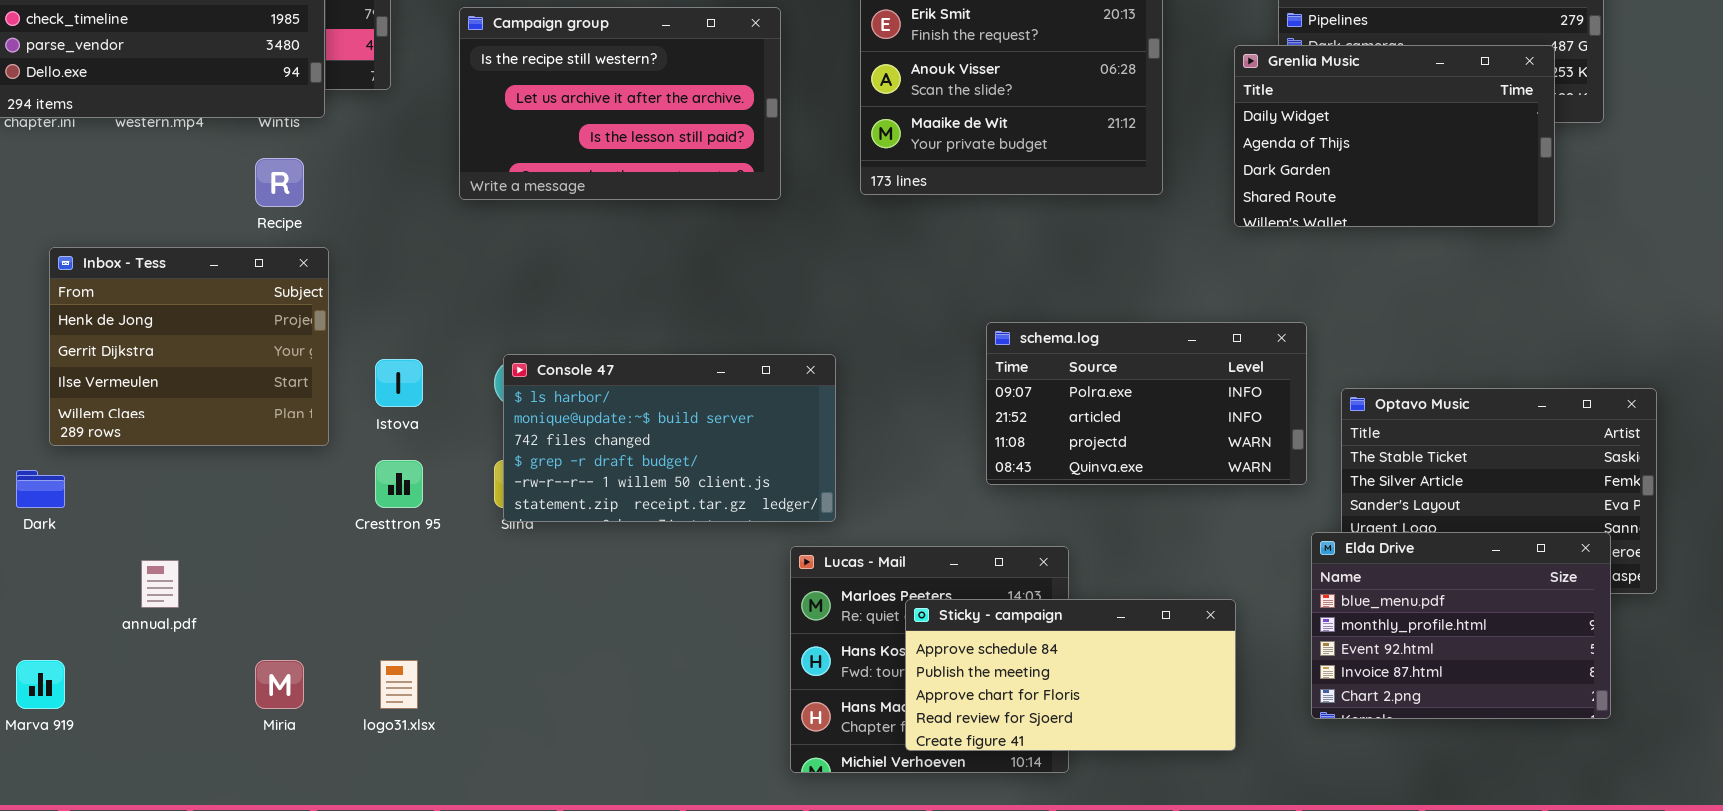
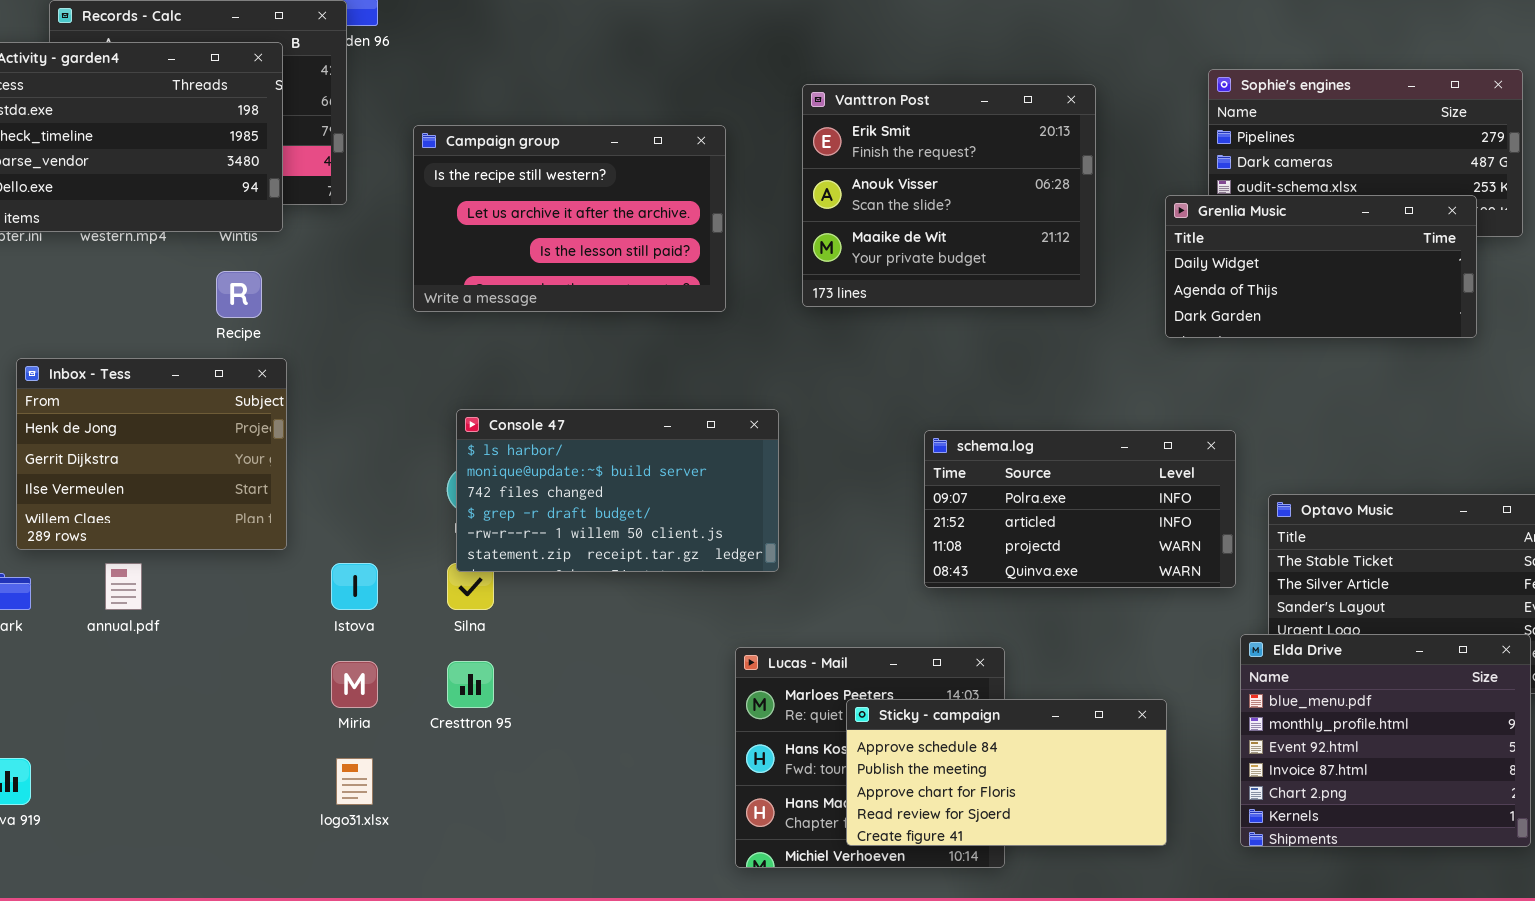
Grenlia Music: [1234,45,1555,227] -> [1165,195,1477,338], resized
Console 47: [503,354,836,522] -> [456,409,779,572], moved
Istova: [375,359,423,407] -> [331,563,378,610], moved
Cresttron 95: [375,460,423,508] -> [447,661,494,708], moved
Elda Drive: [1311,532,1611,719] -> [1240,634,1531,847], resized
annual.pdf: [141,560,179,608] -> [105,563,142,610], moved
Miria: [255,660,304,709] -> [331,661,378,708], moved

